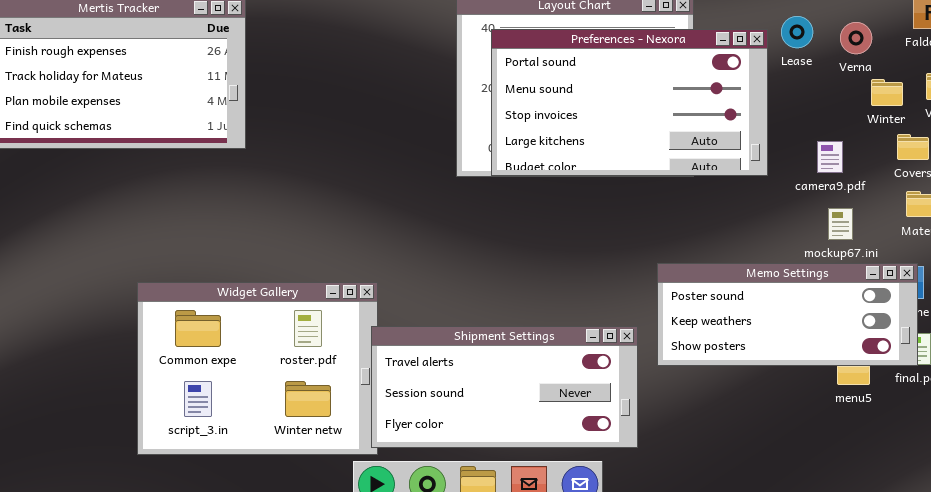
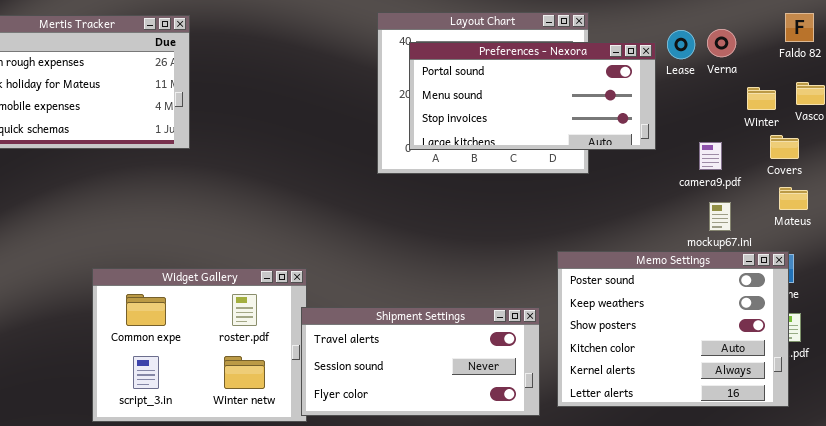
Verna: [840,22,872,54] -> [707,29,736,57], moved
Preferences - Nexora: [491,29,768,176] -> [409,42,656,150], resized
Memo Settings: [657,263,918,366] -> [557,251,789,407], resized

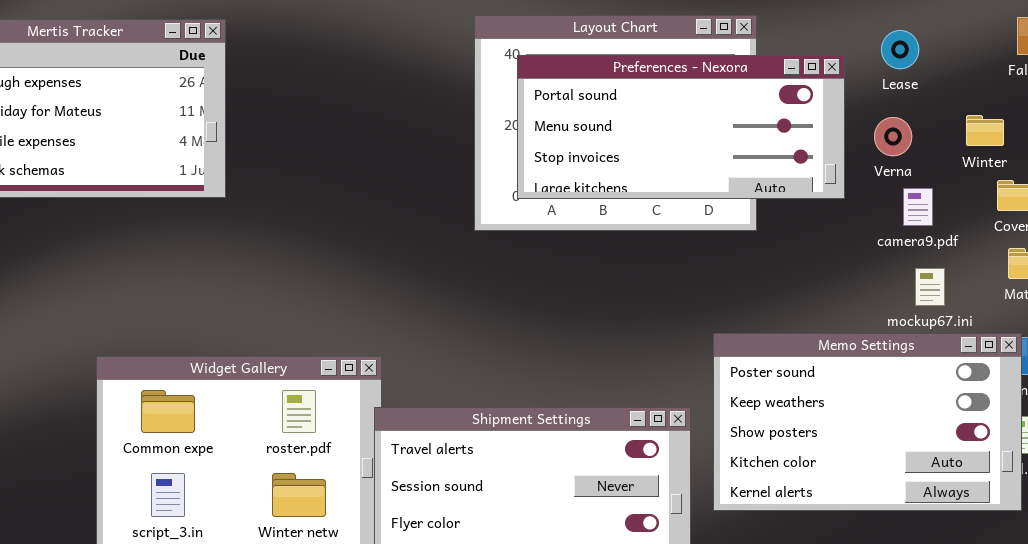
Verna: [707,29,736,57] -> [874,117,912,156], moved
Lease: [667,30,695,59] -> [881,30,919,69], moved
Memo Settings: [557,251,789,407] -> [713,333,1022,511], resized

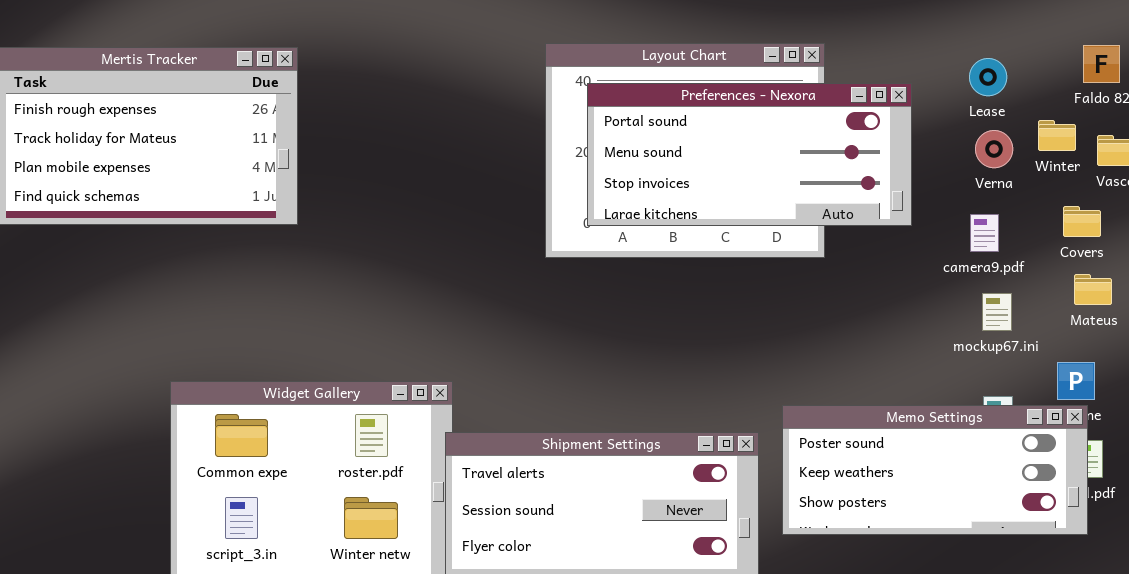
Lease: [881,30,919,69] -> [969,58,1007,96], moved
Winter: [966,115,1004,146] -> [1038,120,1076,151], moved
Verna: [874,117,912,156] -> [975,130,1013,168], moved
Memo Settings: [713,333,1022,511] -> [782,405,1088,535], resized

